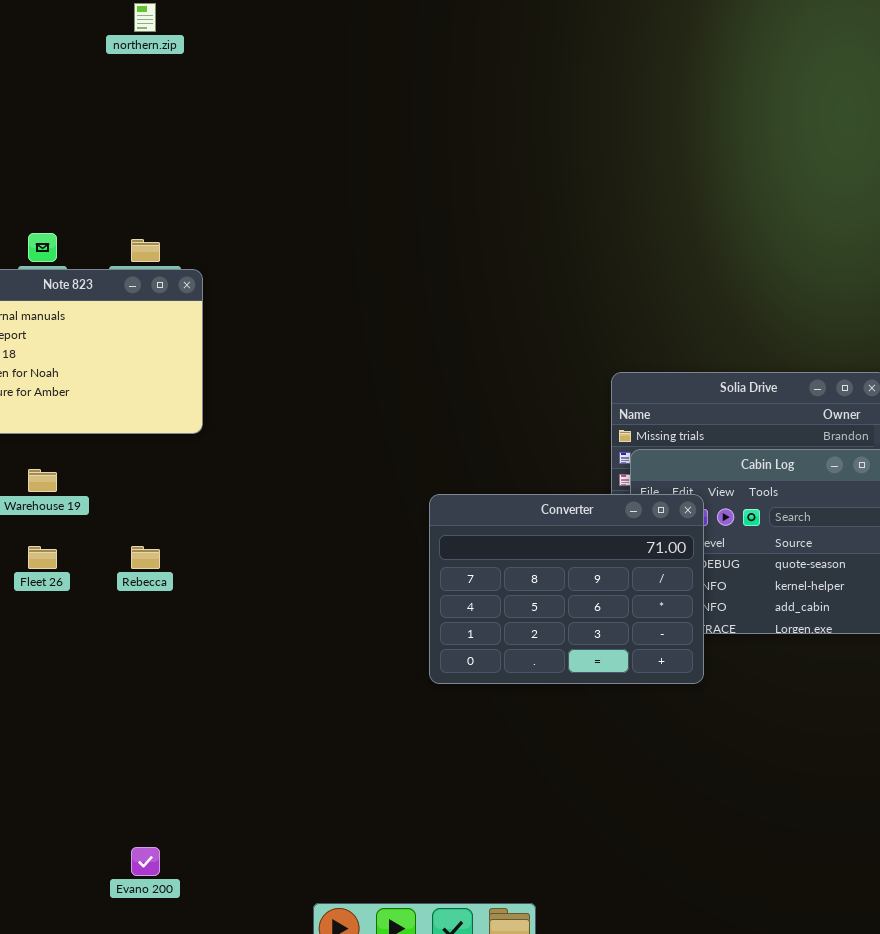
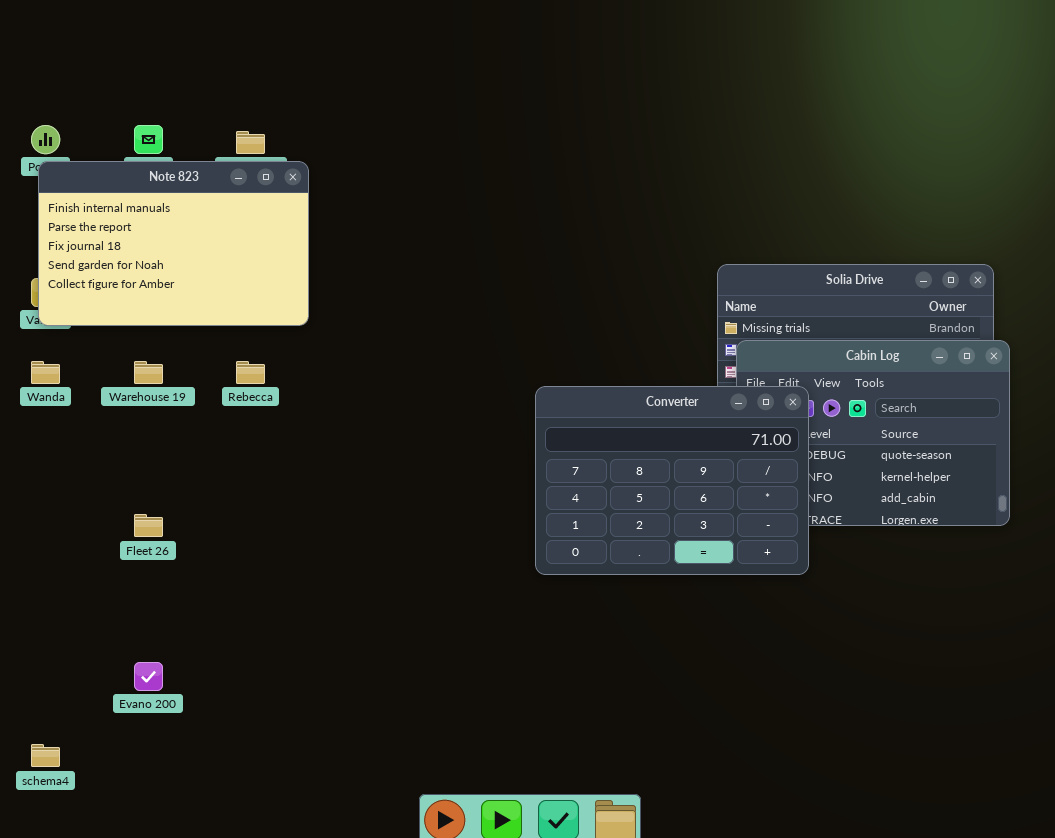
Fleet 26: [28,546,57,569] -> [134,514,163,537], moved
Rebecca: [131,546,160,569] -> [236,361,265,384], moved
Evano 200: [131,847,160,876] -> [134,662,163,691], moved

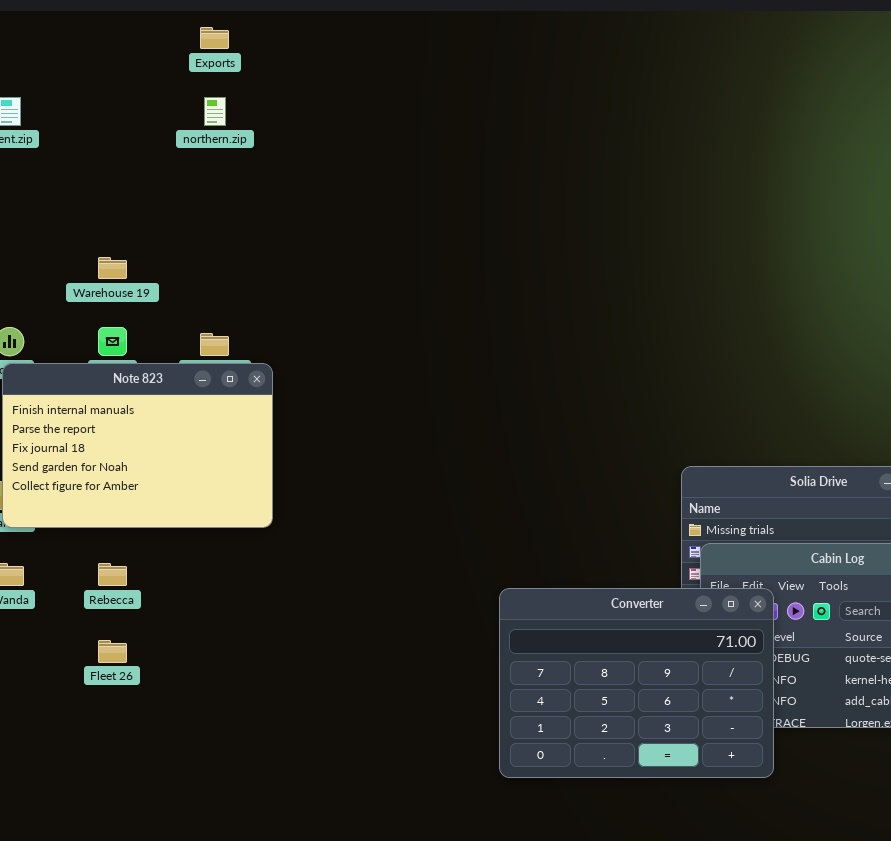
Warehouse 19: [134,361,163,384] -> [98,257,127,279], moved
Rebecca: [236,361,265,384] -> [98,563,127,586], moved
Fleet 26: [134,514,163,537] -> [98,640,127,663], moved

